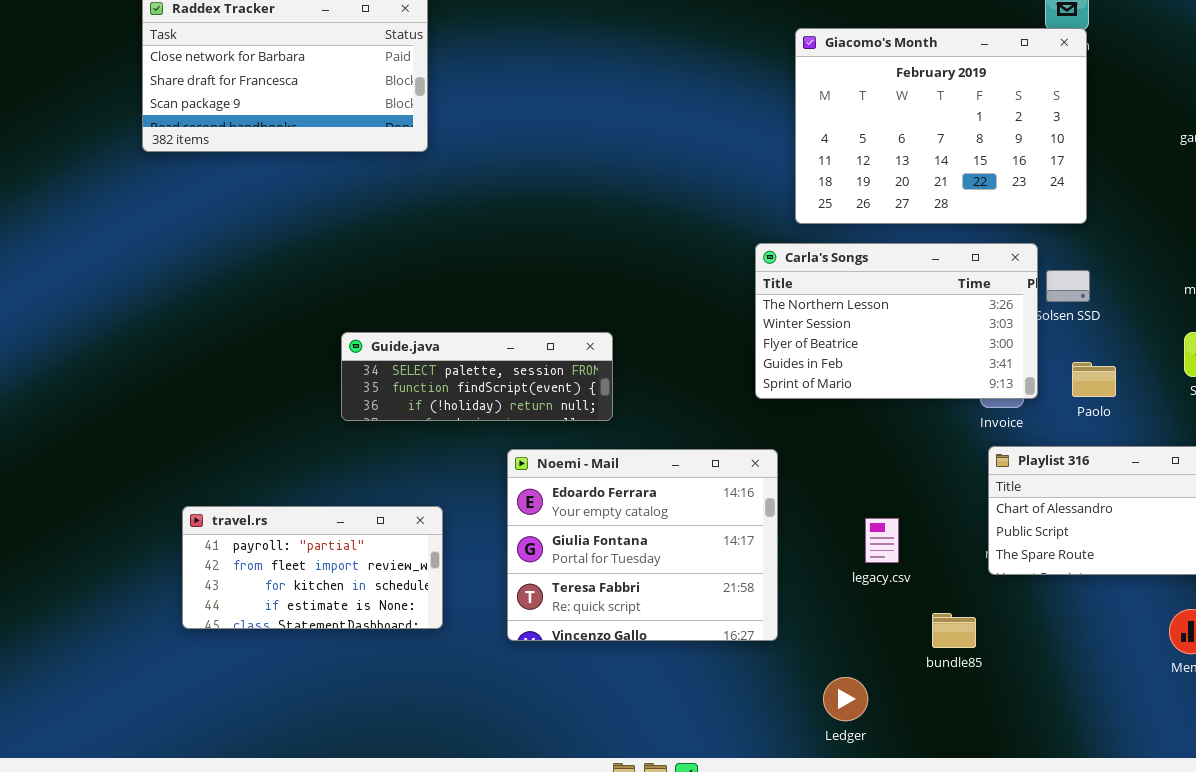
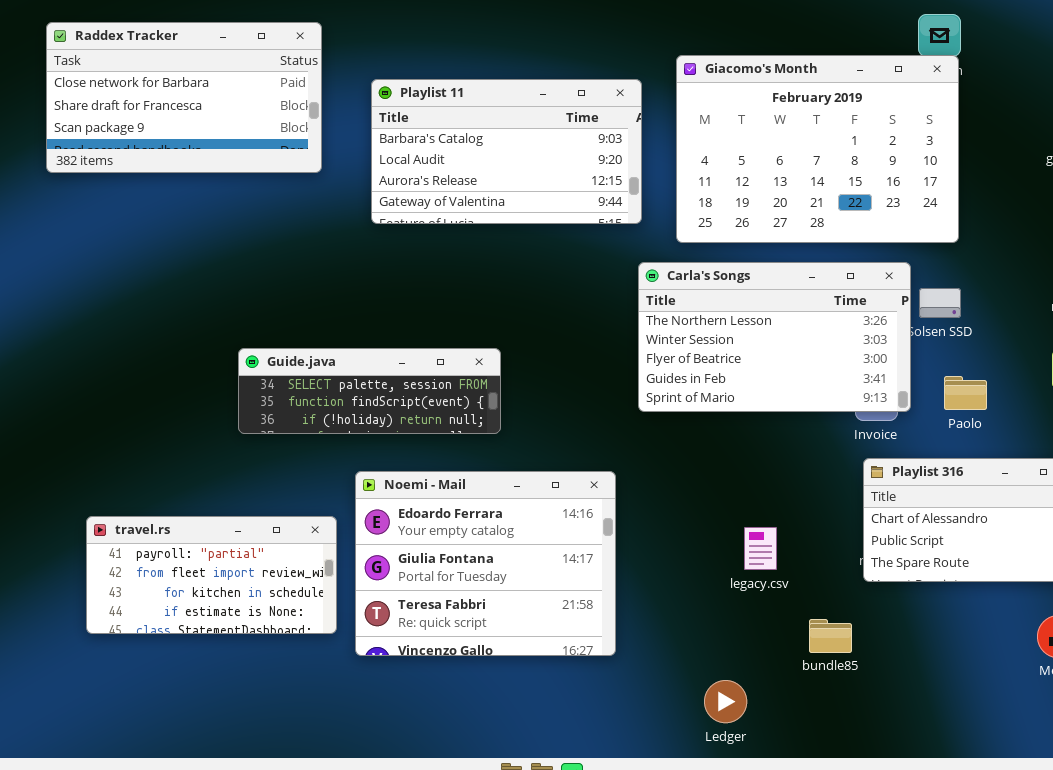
Playlist 11: none -> [371,79,642,224], opened
Noemi - Mail: [507,449,778,641] -> [355,471,616,656], moved

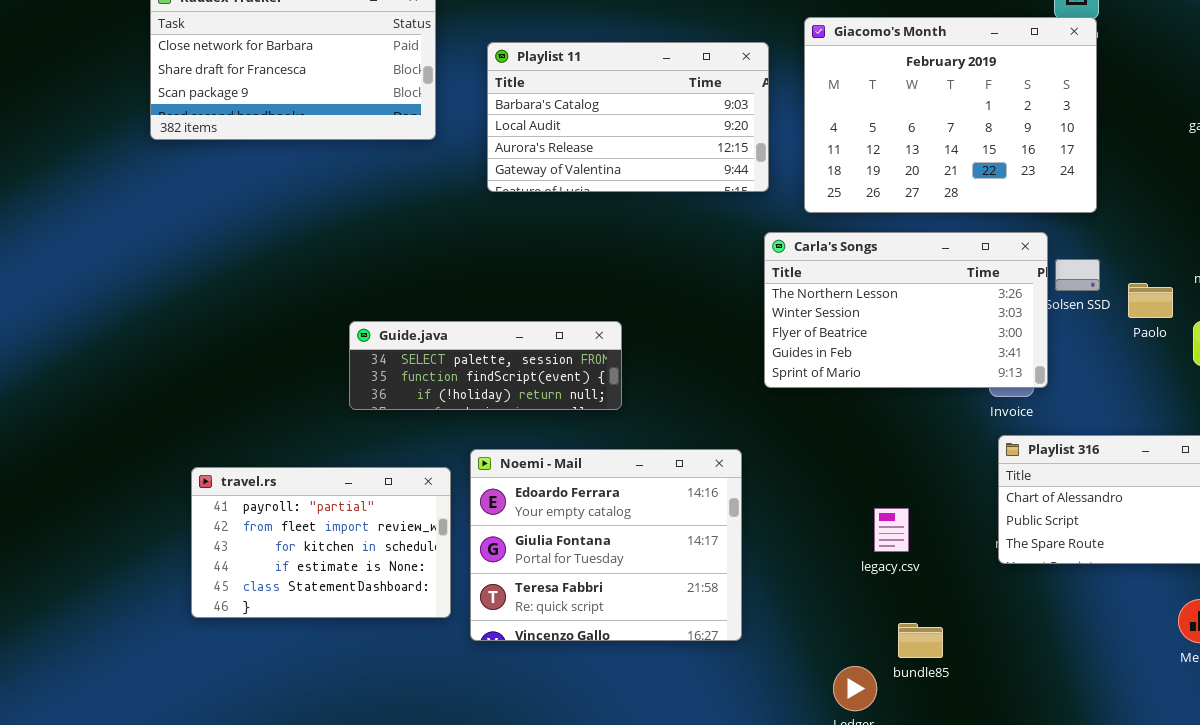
Paolo: [944,376,987,410] -> [1128,283,1173,318], moved
travel.rs: [86,516,337,634] -> [191,467,451,618], resized
bundle85: [809,619,852,653] -> [898,623,943,658], moved

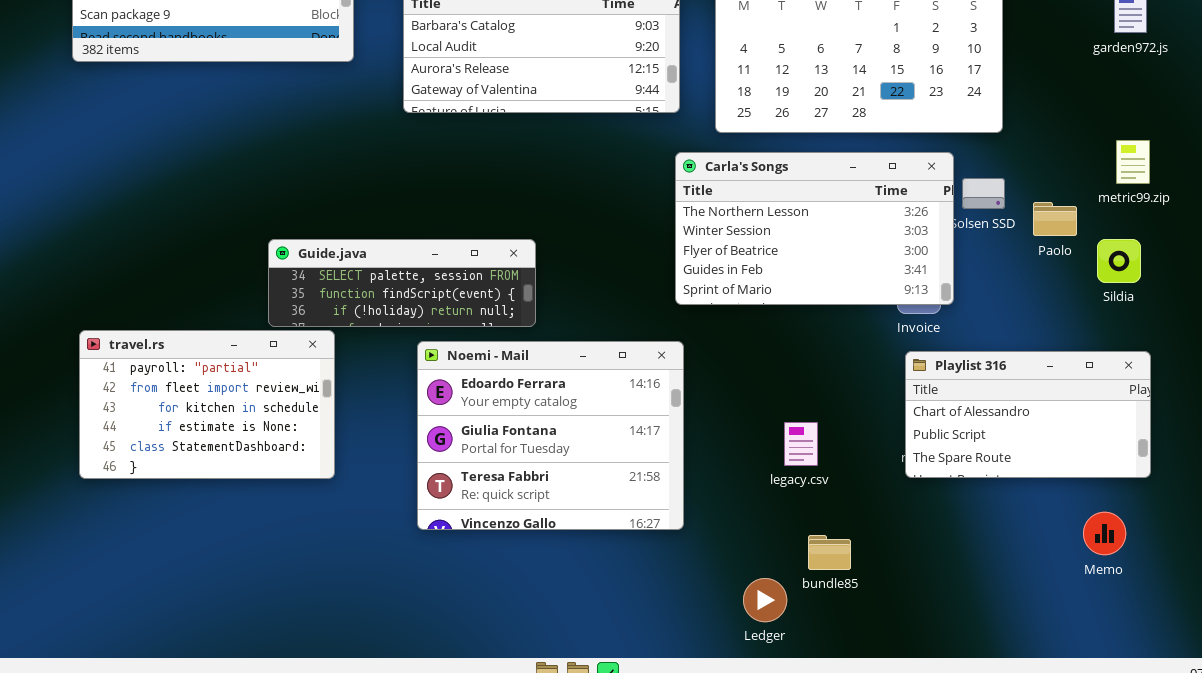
Noemi - Mail: [470,449,742,641] -> [417,341,684,530], moved
travel.rs: [191,467,451,618] -> [79,330,335,479], moved

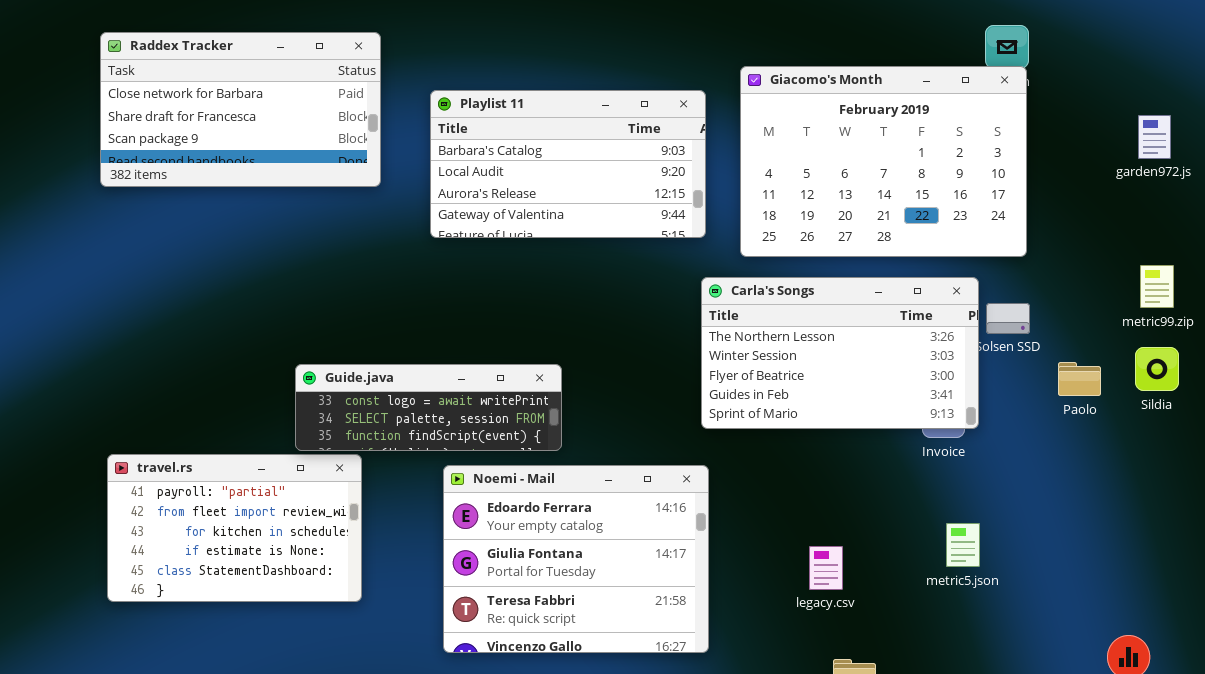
Paolo: [1033,202,1077,236] -> [1058,362,1101,396], moved
Guide.java: [268,239,536,327] -> [295,364,562,451], scrolled up 1 row
Sildia: [1097,239,1141,283] -> [1135,347,1179,391], moved
Playlist 316: [905,351,1151,478] -> none, closed

